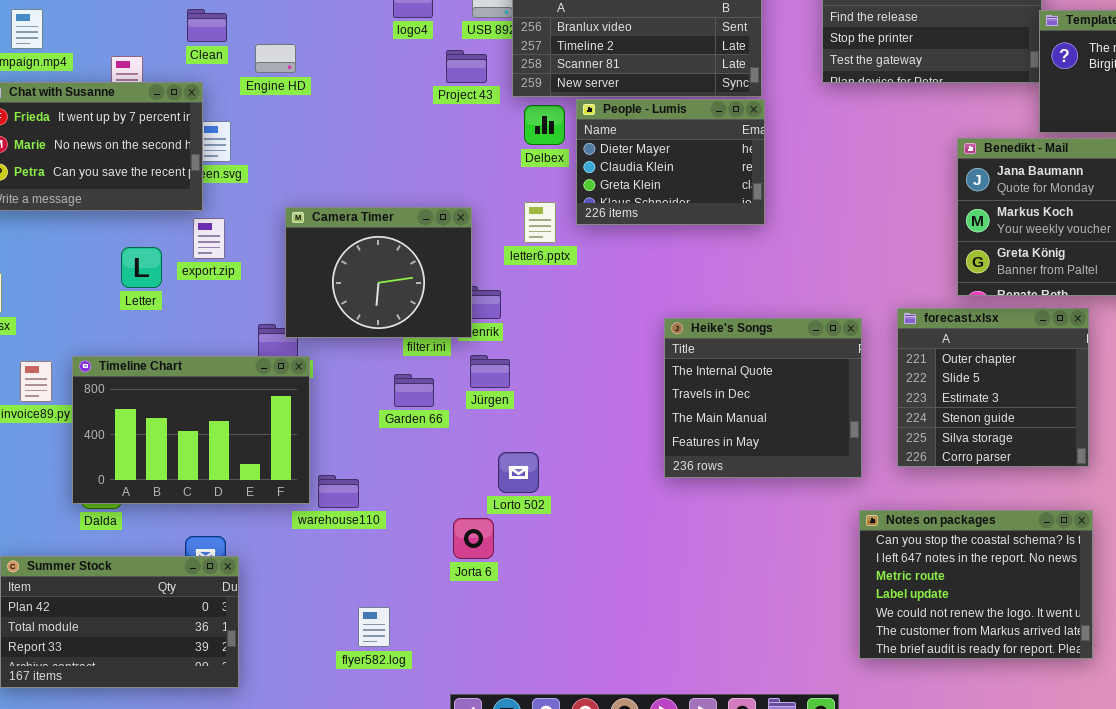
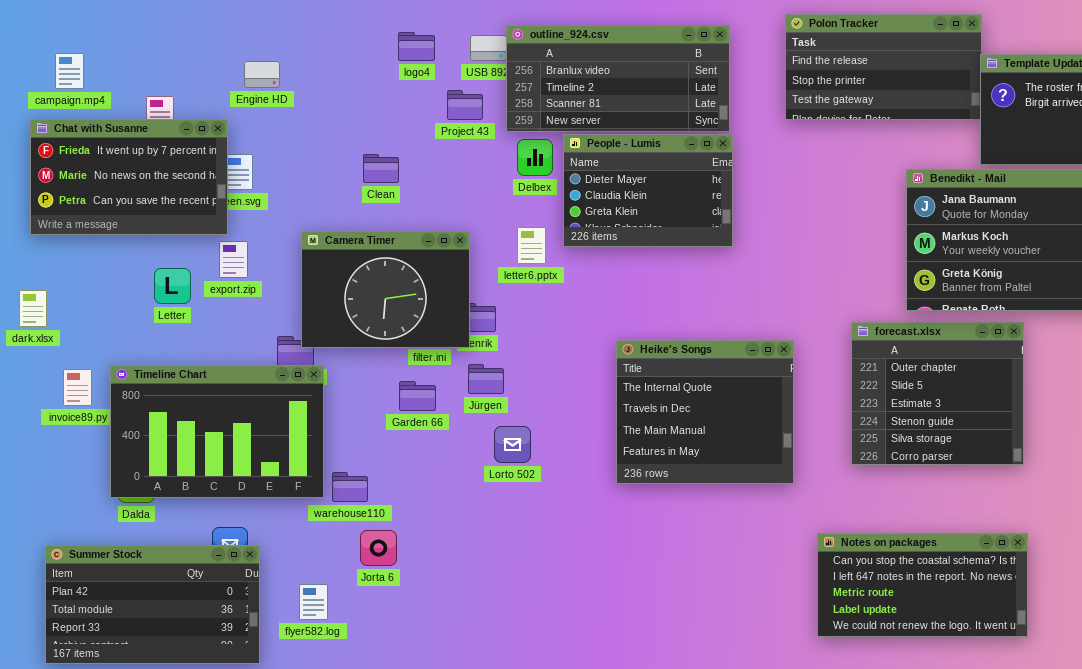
Clean: [187,9,227,42] -> [363,154,399,183], moved
Engine HD: [255,44,296,73] -> [244,61,280,88], moved
Heike's Songs: [664,318,862,478] -> [616,340,794,484], moved
Lorto 502: [498,452,539,493] -> [494,426,531,463], moved
Notes on packages: [859,510,1093,659] -> [817,533,1028,637], resized
Jorta 6: [453,518,494,559] -> [360,530,397,566], moved
flyer582.log: [358,607,390,647] -> [299,584,328,620], moved

